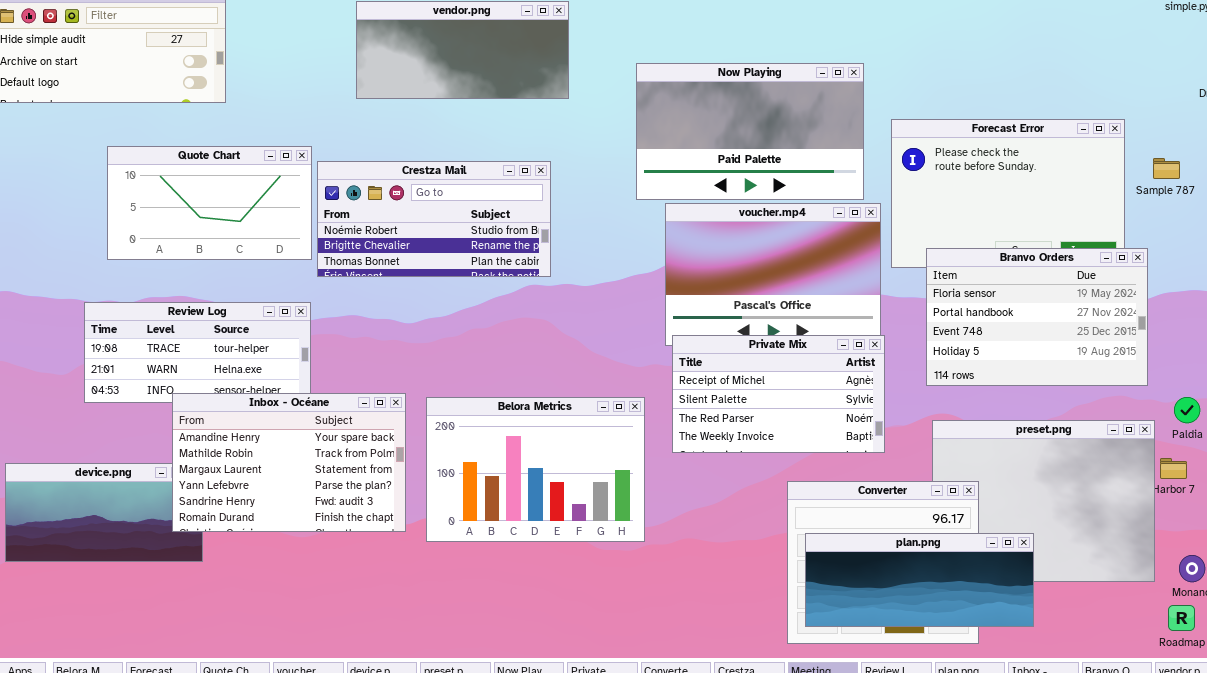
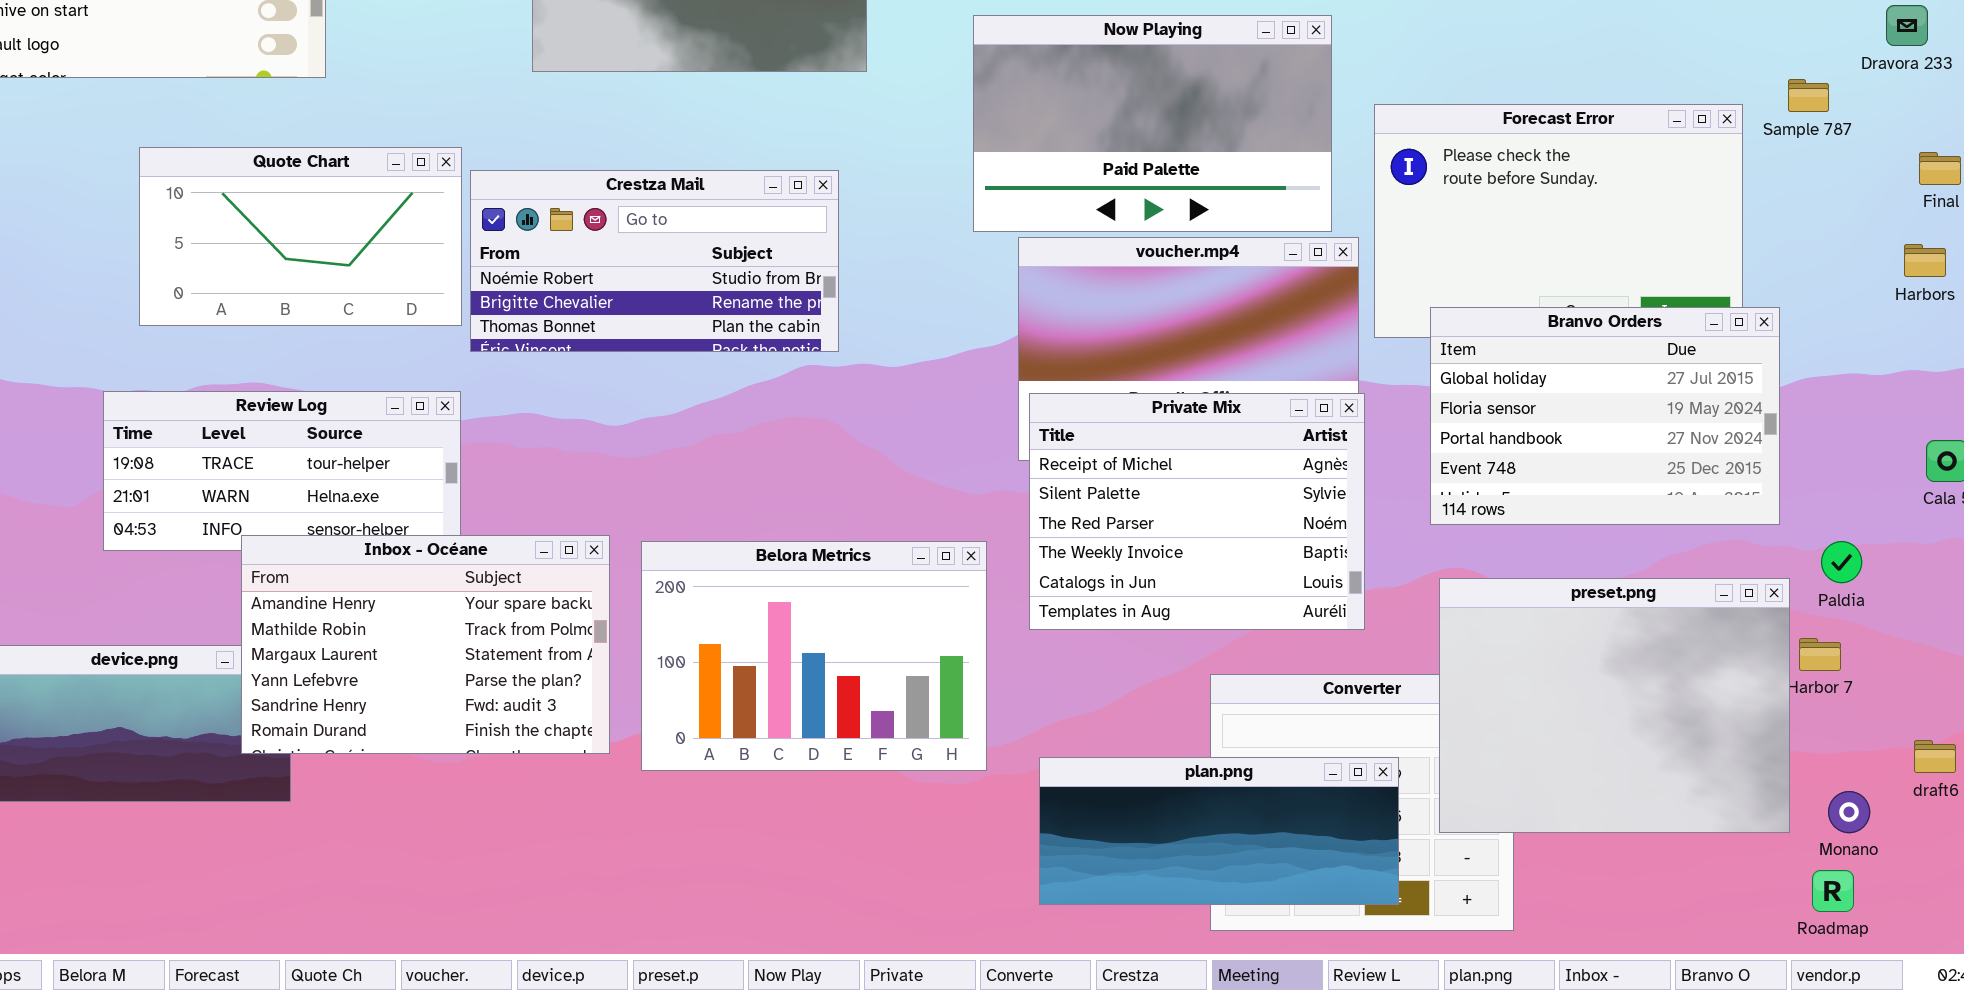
Sample 787: [1153,158,1180,179] -> [1788,79,1829,112], moved
Branvo Orders: [926,248,1148,386] -> [1430,307,1780,525], scrolled up 1 row
Private Mix: [672,335,885,453] -> [1029,393,1365,630], resized
preset.png: [932,420,1155,582] -> [1439,578,1790,833], raised
plan.png: [805,533,1034,627] -> [1039,757,1399,905], moved

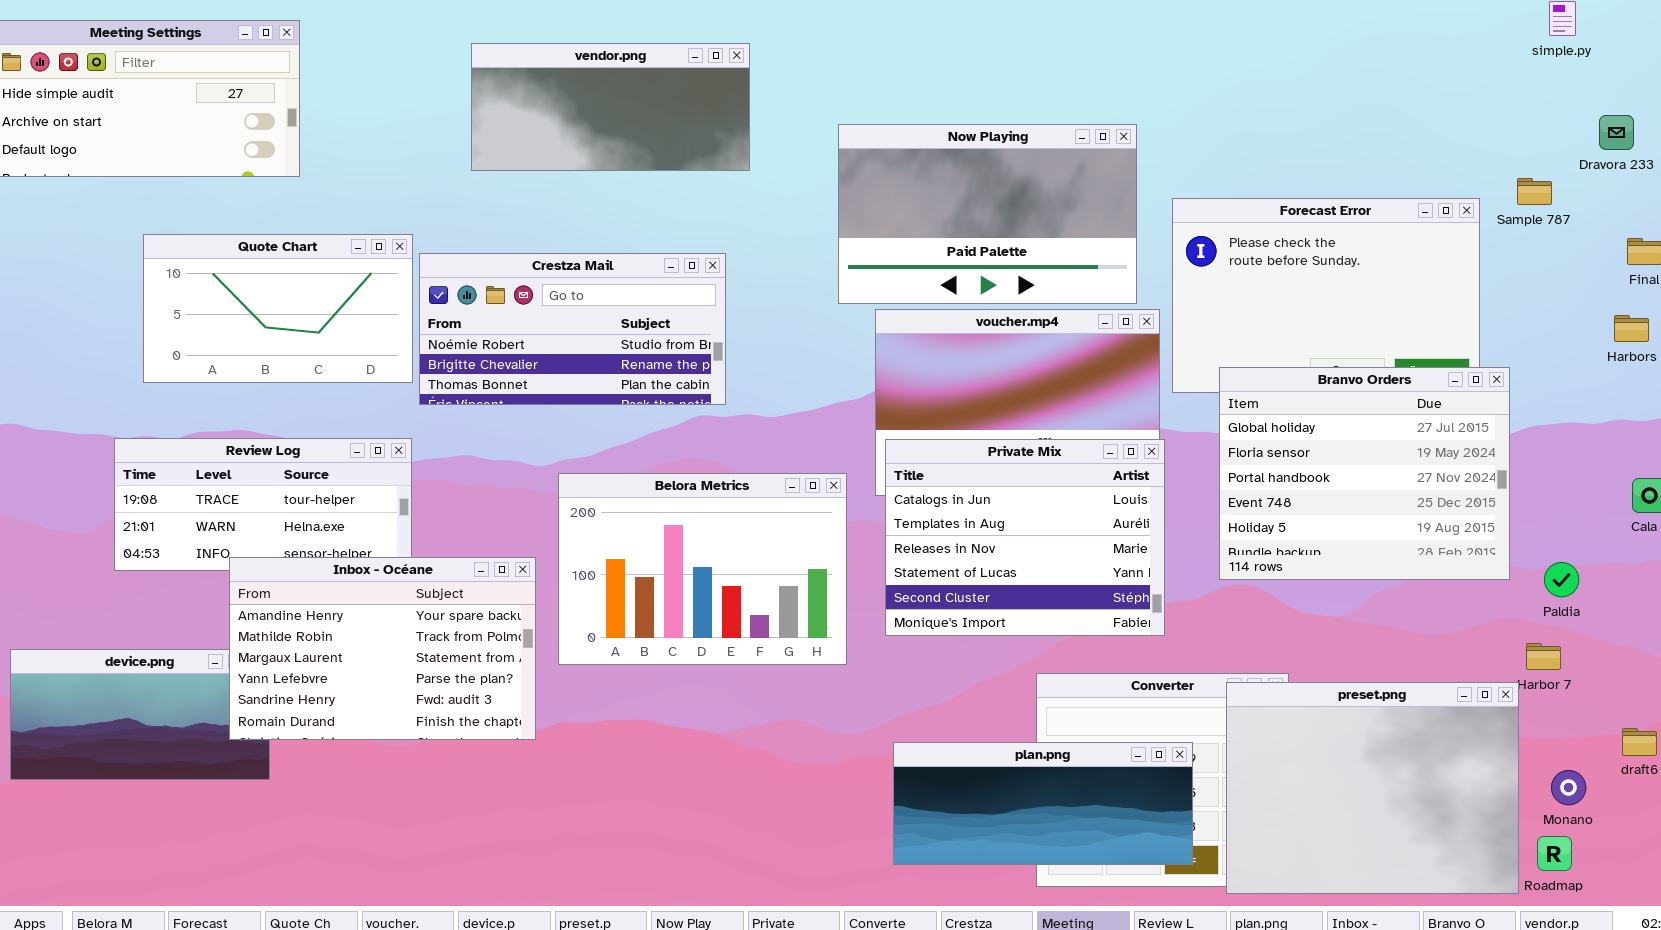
Branvo Orders: [1430,307,1780,525] -> [1219,367,1510,580], resized
Private Mix: [1029,393,1365,630] -> [885,439,1165,636], scrolled down 4 rows
Belora Metrics: [641,541,987,771] -> [558,473,847,665], moved
preset.png: [1439,578,1790,833] -> [1226,682,1519,894], moved

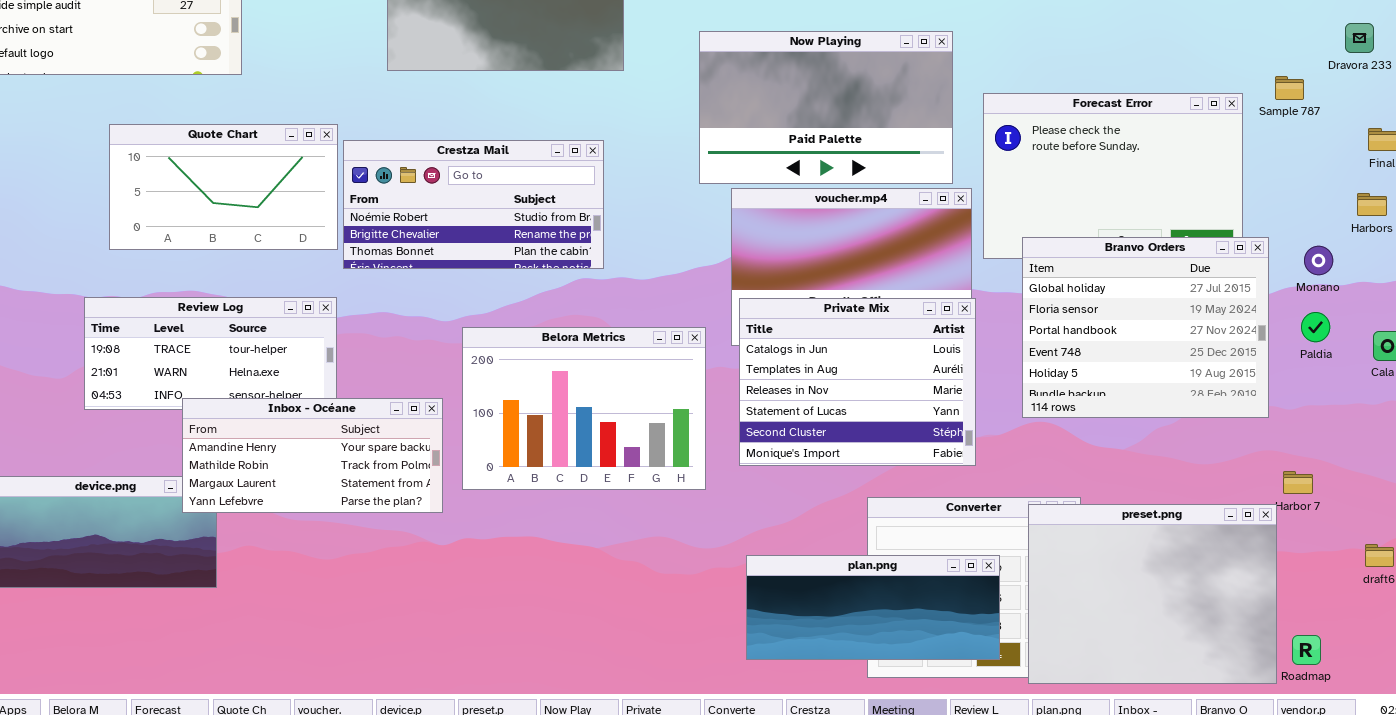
Inbox - Océane: [229,557,536,740] -> [182,398,443,513], resized
Paldia: [1544,562,1579,597] -> [1301,312,1330,342], moved
Monano: [1551,770,1586,805] -> [1304,246,1333,275], moved

